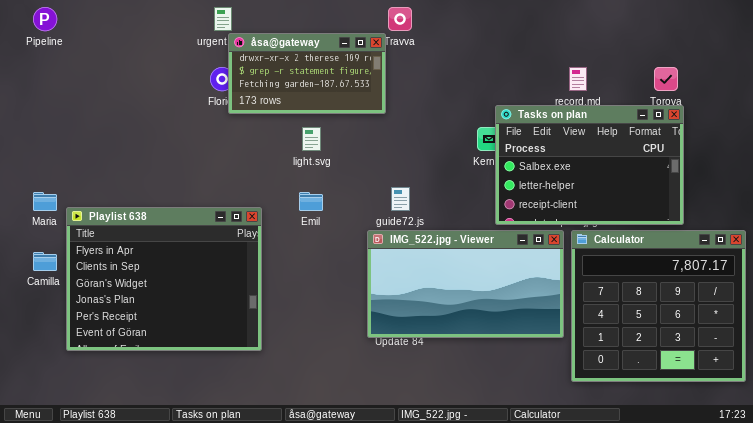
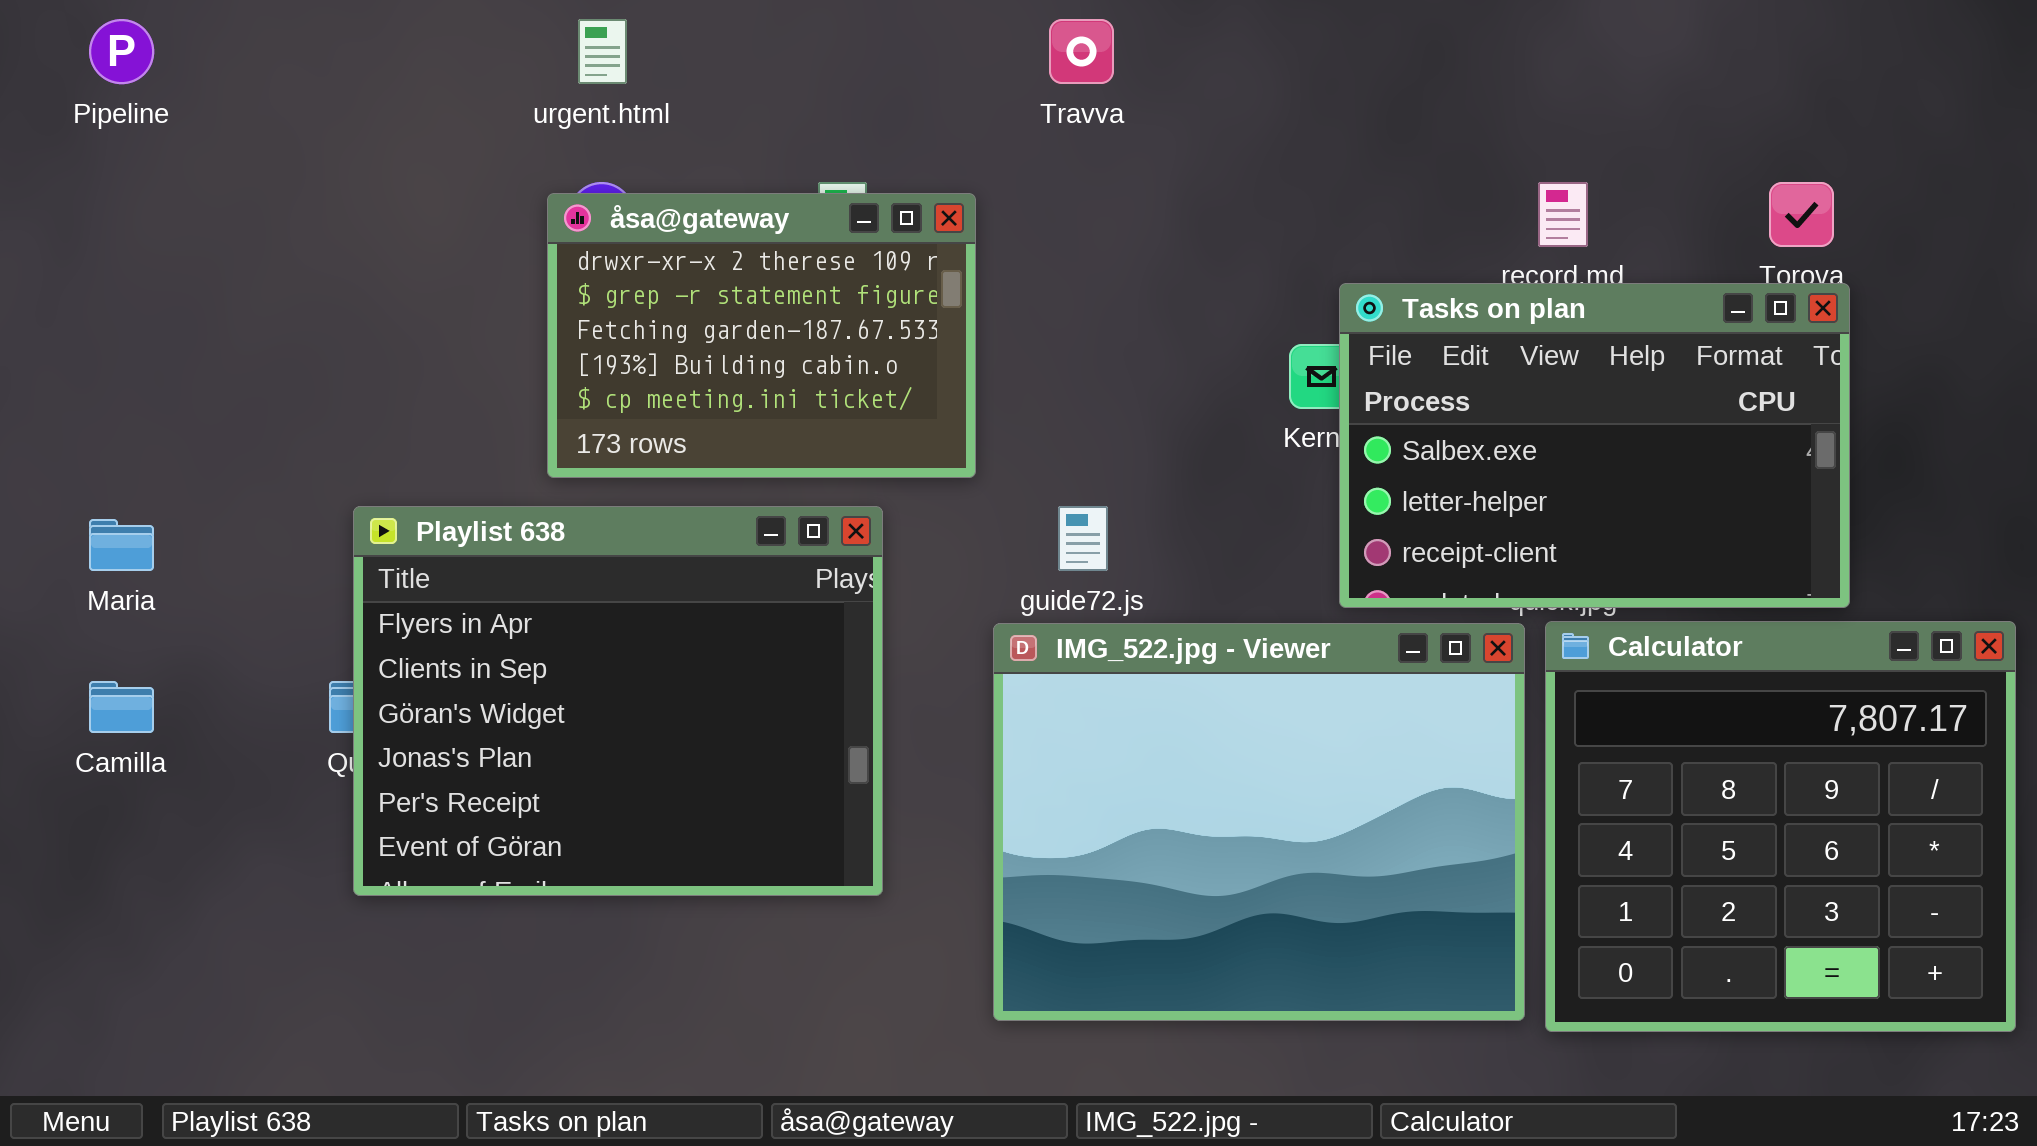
åsa@gateway: [228,33,386,114] -> [547,193,976,478], moved, resized
Playlist 638: [66,207,262,351] -> [353,506,883,896], moved
IMG_522.jpg - Viewer: [367,230,564,338] -> [993,623,1525,1021], resized

